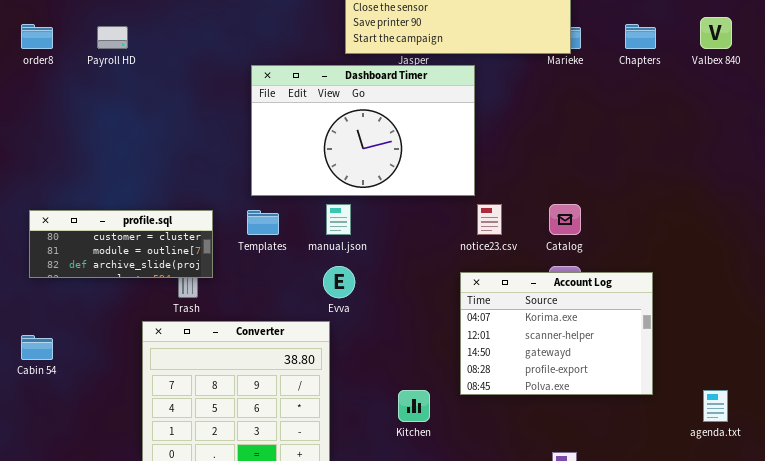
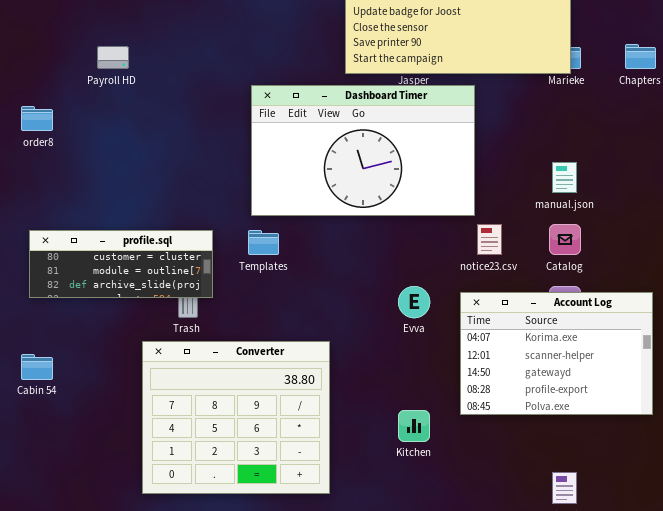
order8: [21,24,53,49] -> [21,106,53,131], moved
manual.json: [326,204,351,235] -> [552,162,577,193], moved
Evva: [323,266,355,298] -> [398,286,430,318], moved

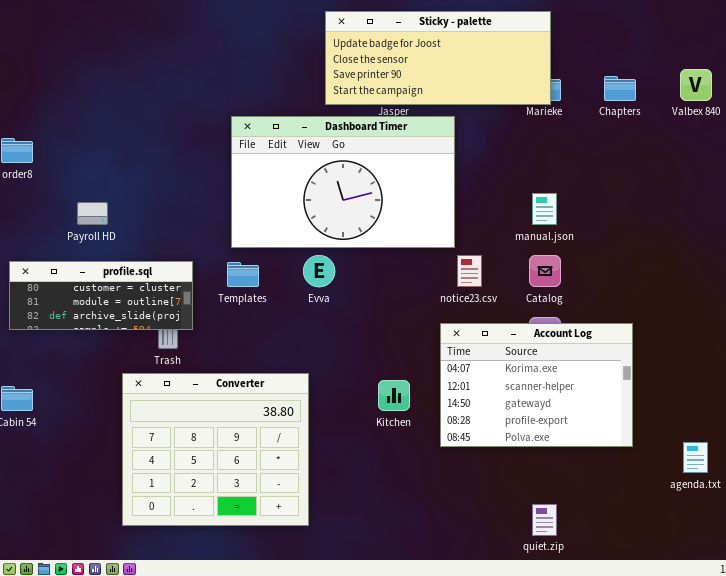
Payroll HD: [97,46,129,69] -> [77,202,108,225], moved
Evva: [398,286,430,318] -> [303,255,335,287], moved
Kitchen: [398,410,430,442] -> [378,380,410,411], moved

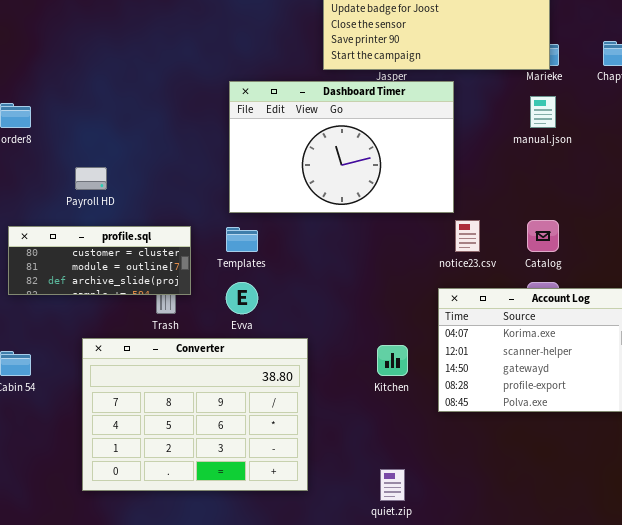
manual.json: [532,193,557,225] -> [530,96,556,128], moved
Evva: [303,255,335,287] -> [226,282,258,314], moved
Converter: [122,373,309,526] -> [82,338,308,491], resized
quiet.zip: [532,504,557,536] -> [380,469,405,501], moved

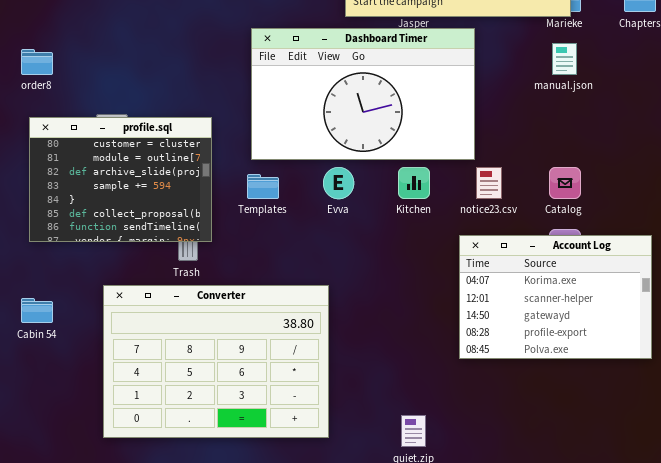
profile.sql: [8,226,191,295] -> [29,117,212,242], resized
Evva: [226,282,258,314] -> [323,167,354,199], moved
Kitchen: [377,345,408,376] -> [398,167,430,199], moved

